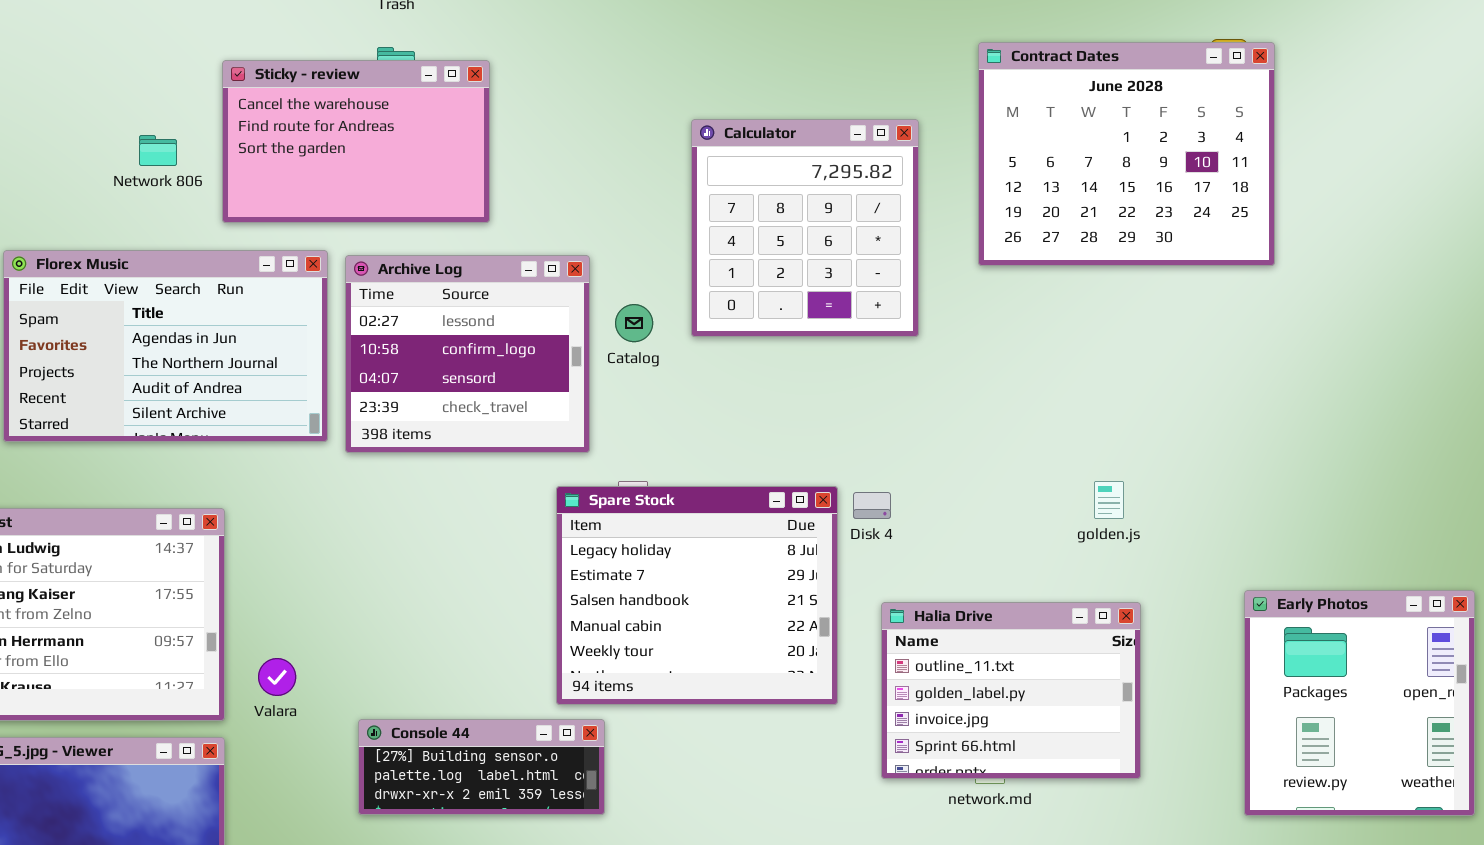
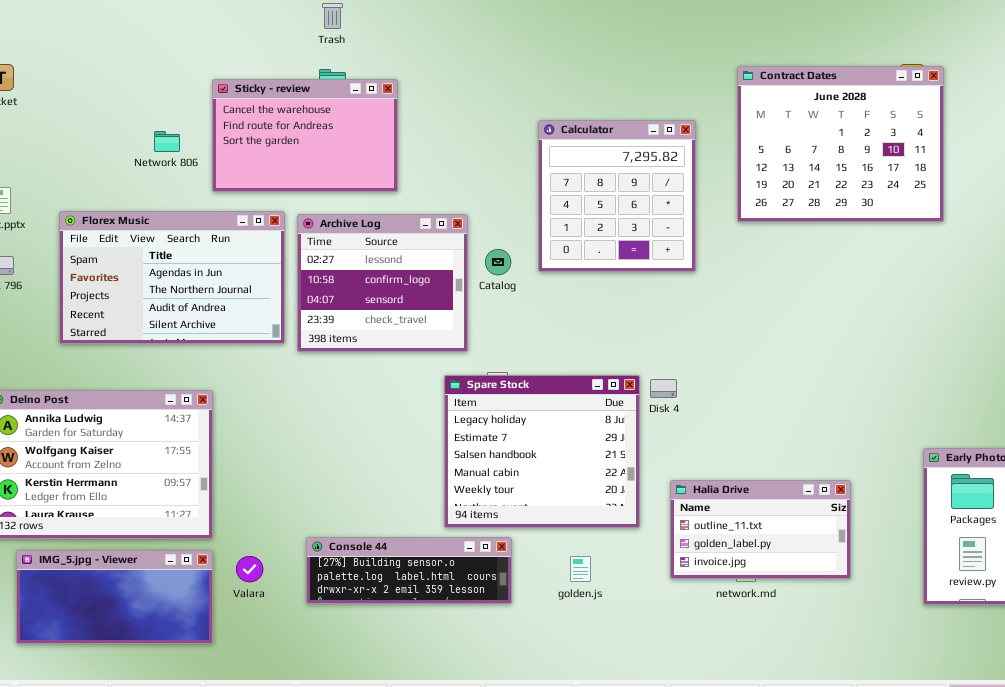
golden.js: [1094,481,1124,519] -> [570,556,591,582], moved
Halia Drive: [881,602,1141,779] -> [670,480,851,579], resized
Valara: [258,658,296,696] -> [236,556,263,582], moved
Console 44: [358,719,605,815] -> [306,537,512,604], resized

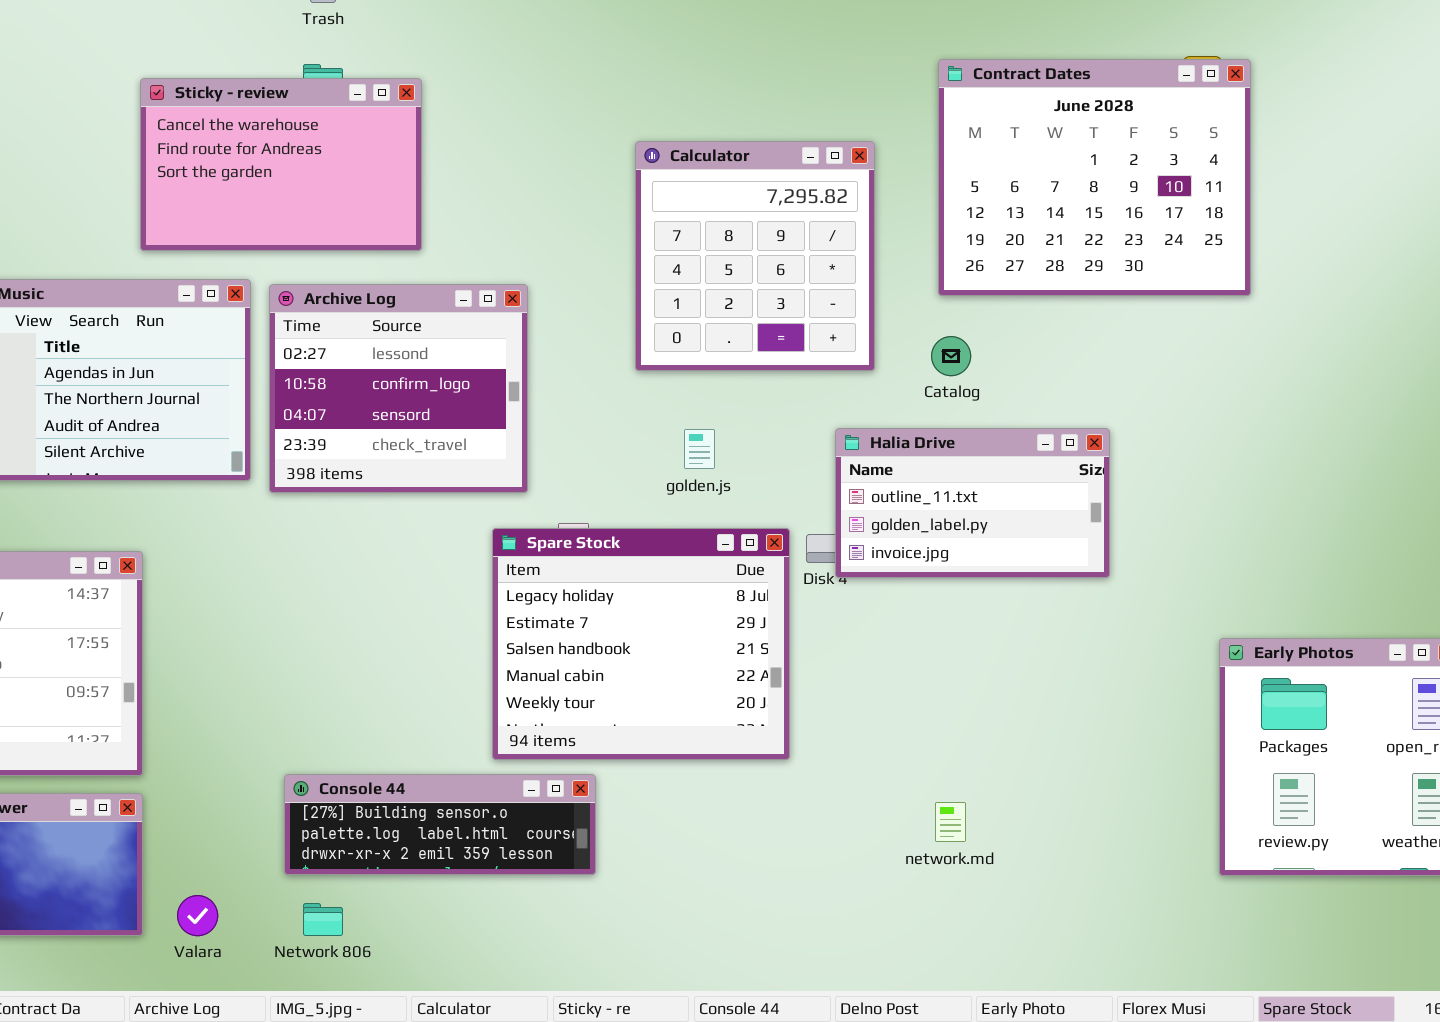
Network 806: [154,131,180,152] -> [303,903,343,936], moved
Catalog: [485,249,511,275] -> [931,336,971,376], moved
Halia Drive: [670,480,851,579] -> [835,428,1110,578], moved
Valara: [236,556,263,582] -> [177,895,218,936], moved
golden.js: [570,556,591,582] -> [684,429,715,469], moved

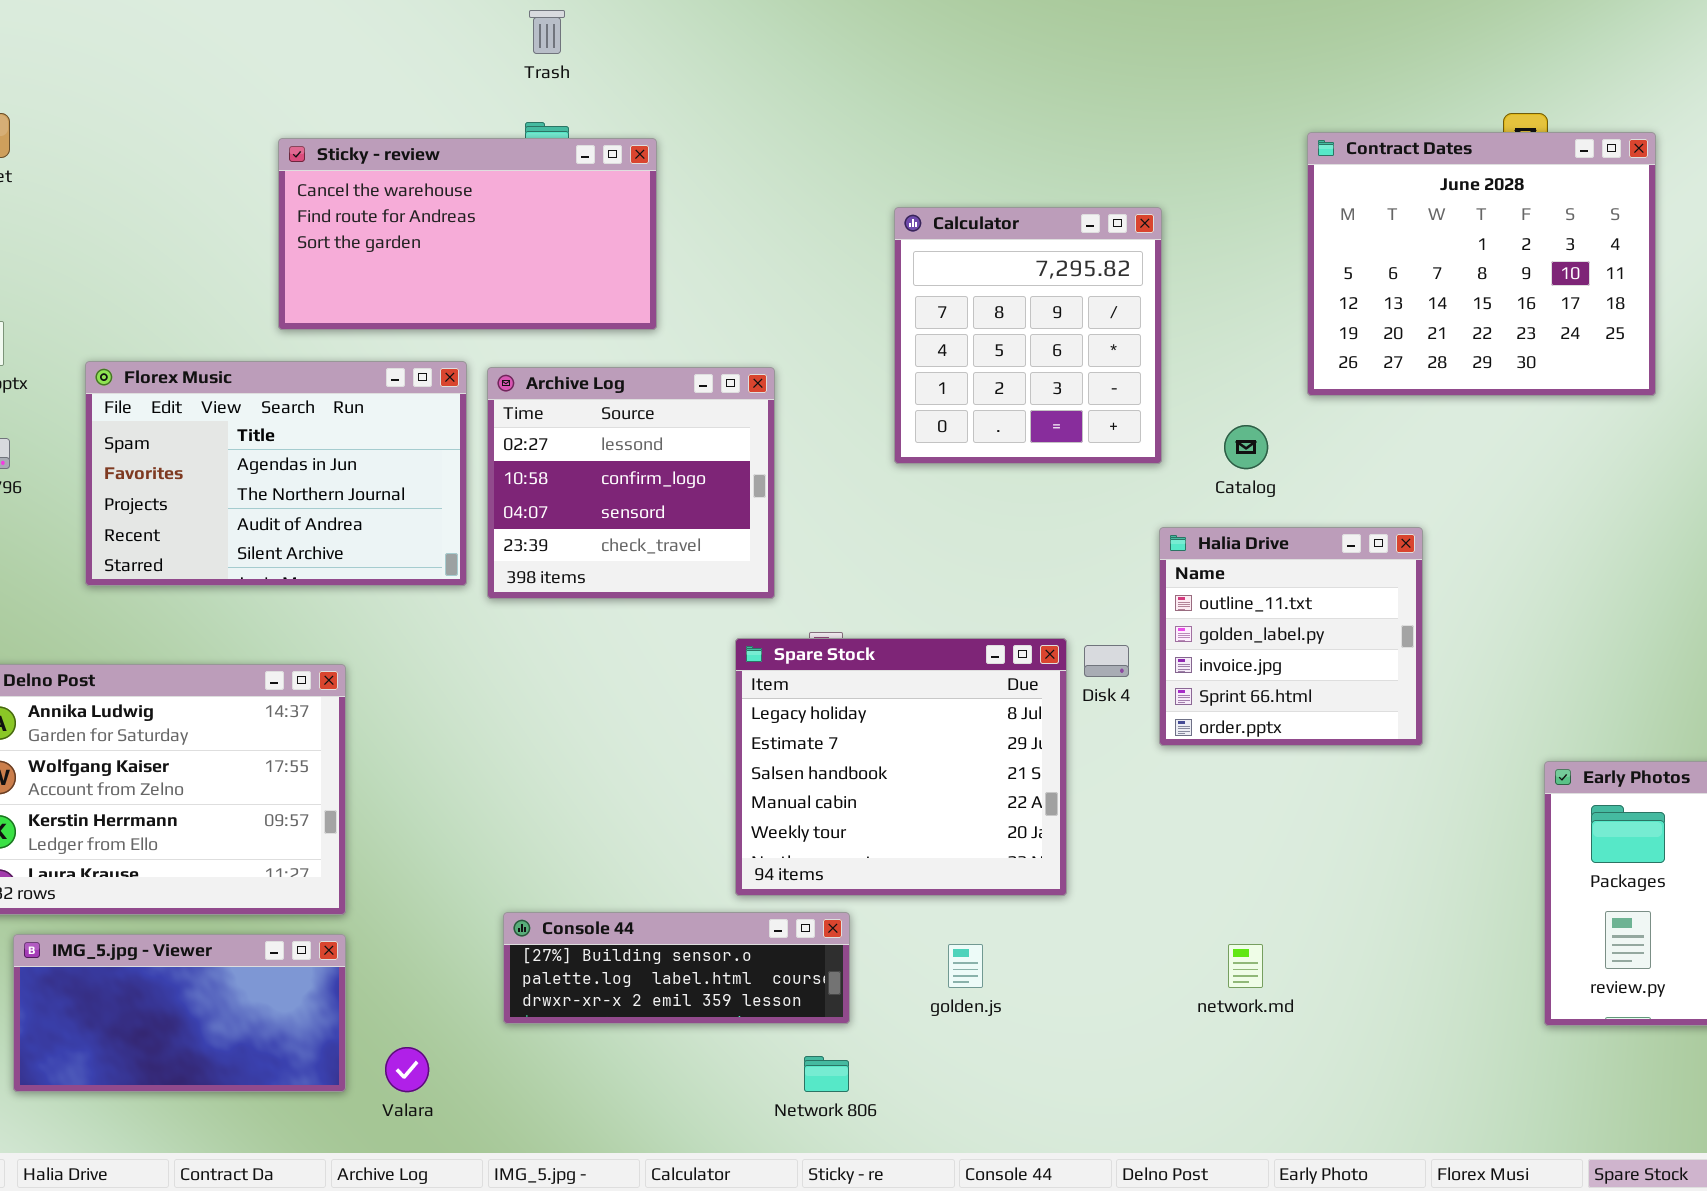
Contract Dates: [938,59,1251,296] -> [1307,132,1656,396], moved
Sticky - review: [140,78,422,251] -> [278,138,657,330], resized
Halia Drive: [835,428,1110,578] -> [1159,527,1423,746], resized
golden.js: [684,429,715,469] -> [948,944,983,988], moved
Network 806: [303,903,343,936] -> [804,1056,849,1092], moved

